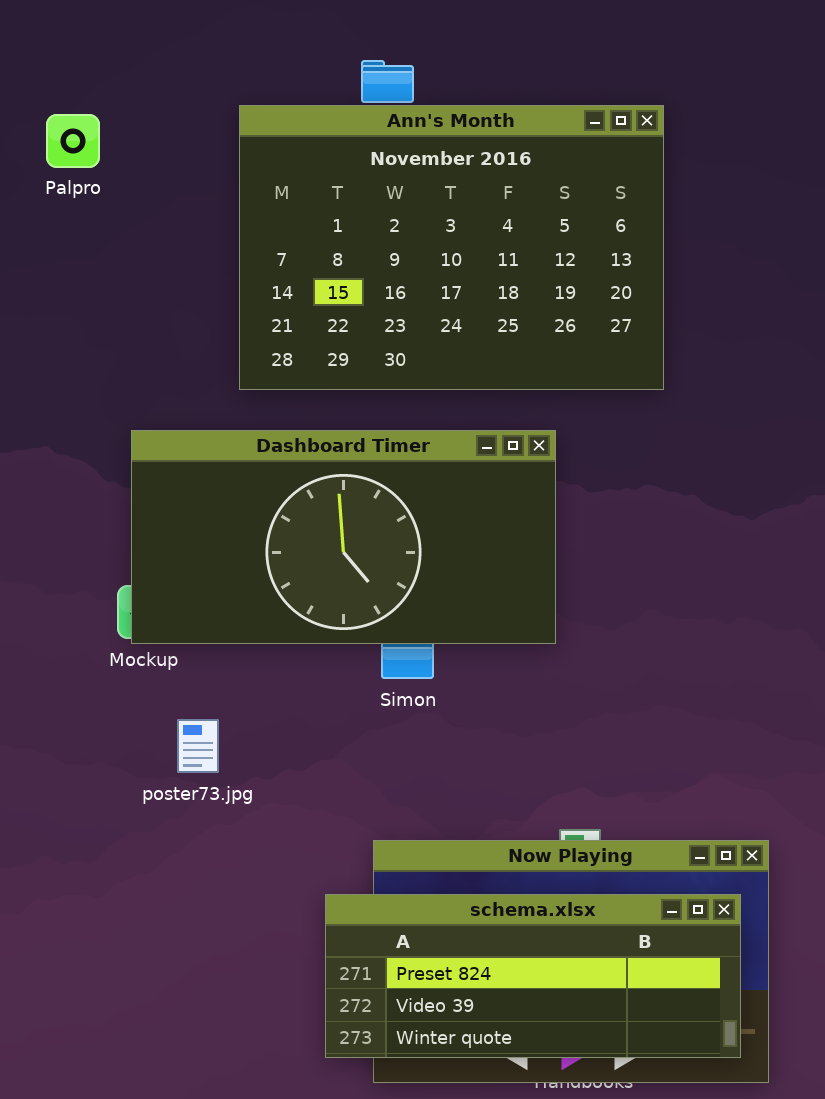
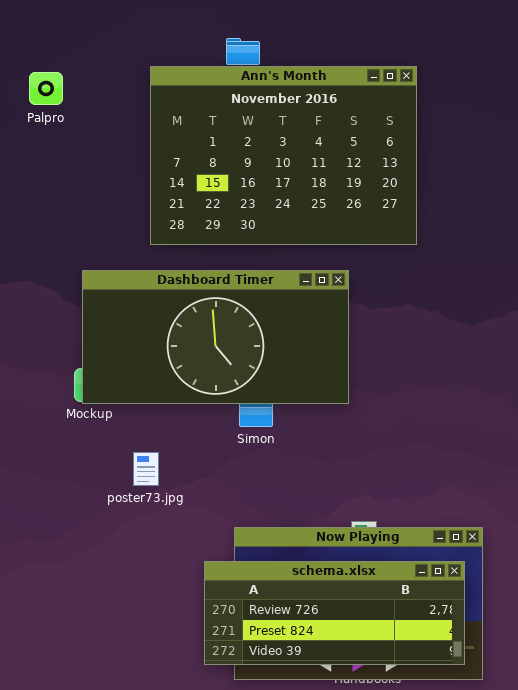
poster73.jpg: [177,719,219,773] -> [133,452,159,486], moved
schema.xlsx: [325,894,741,1058] -> [204,561,465,665], scrolled up 1 row

